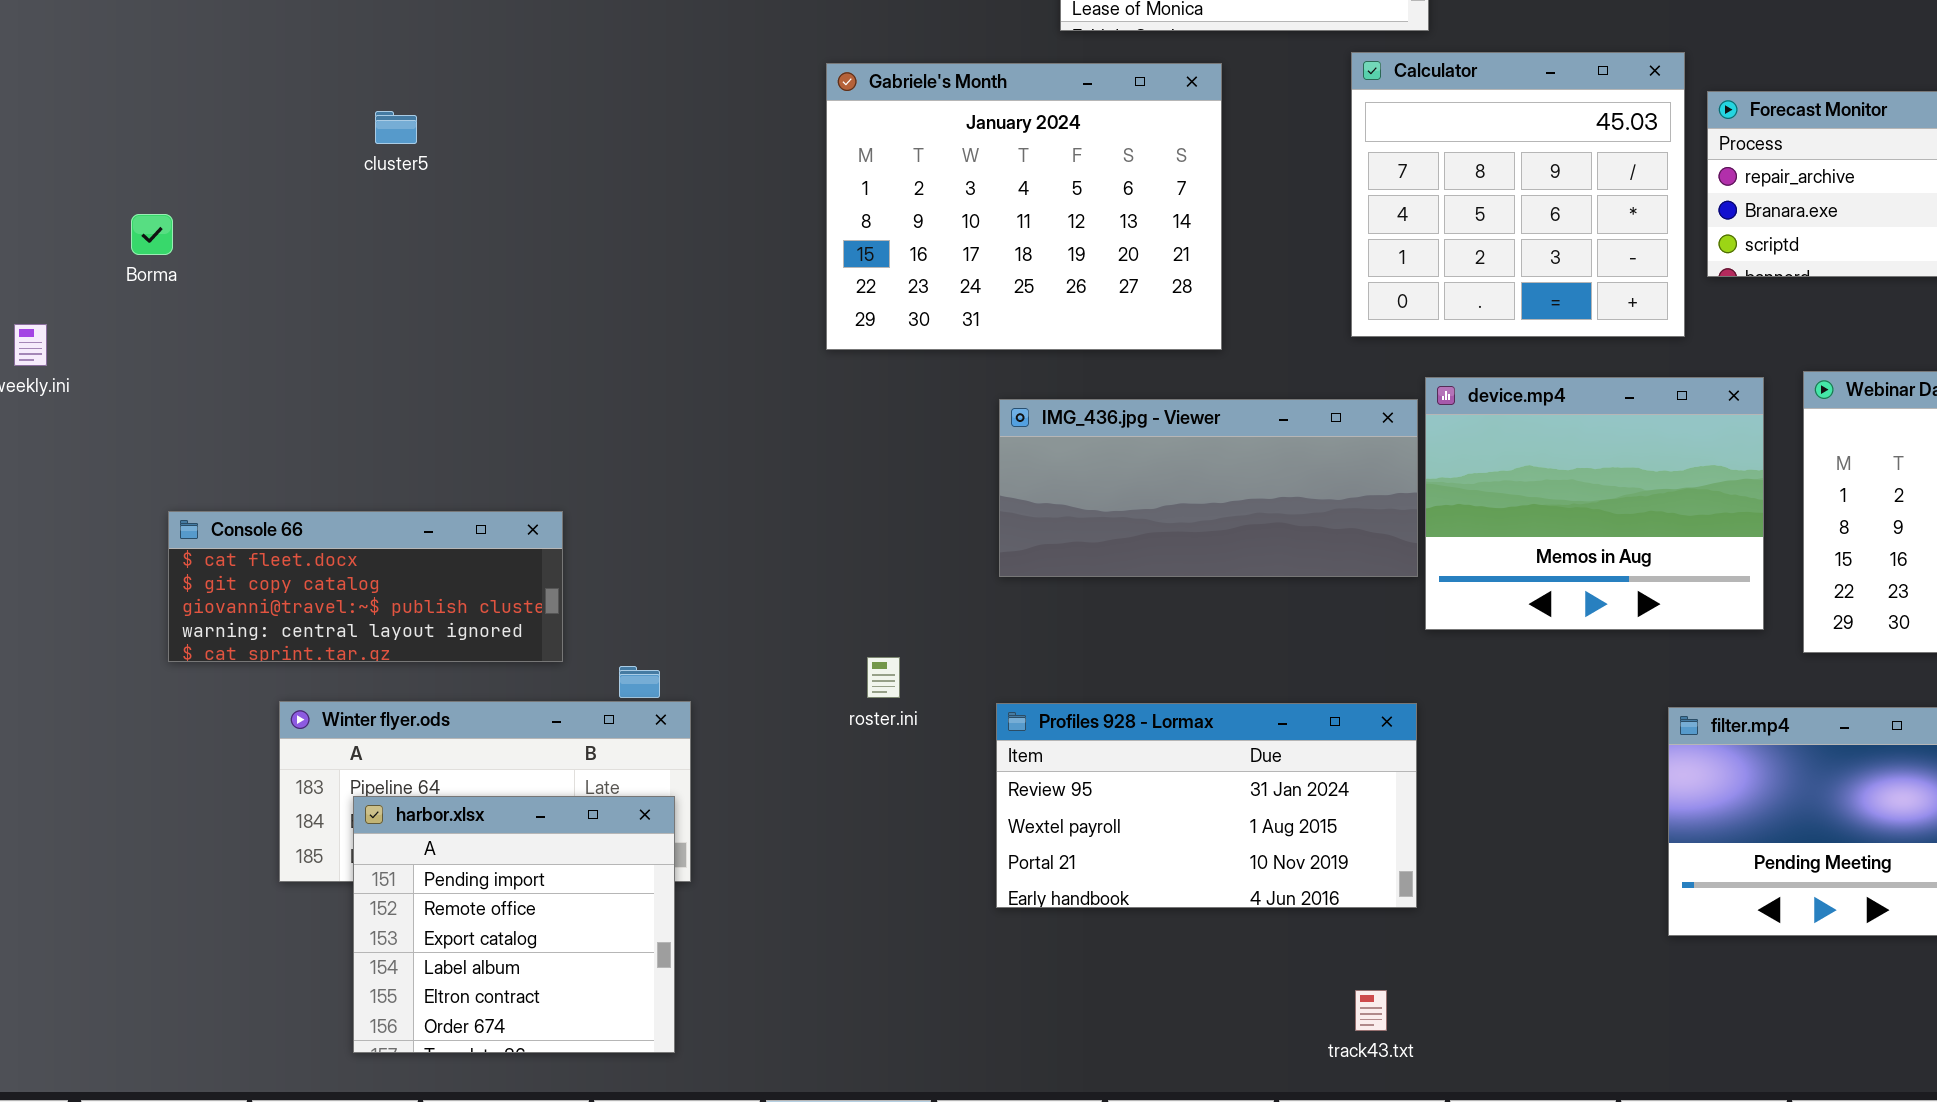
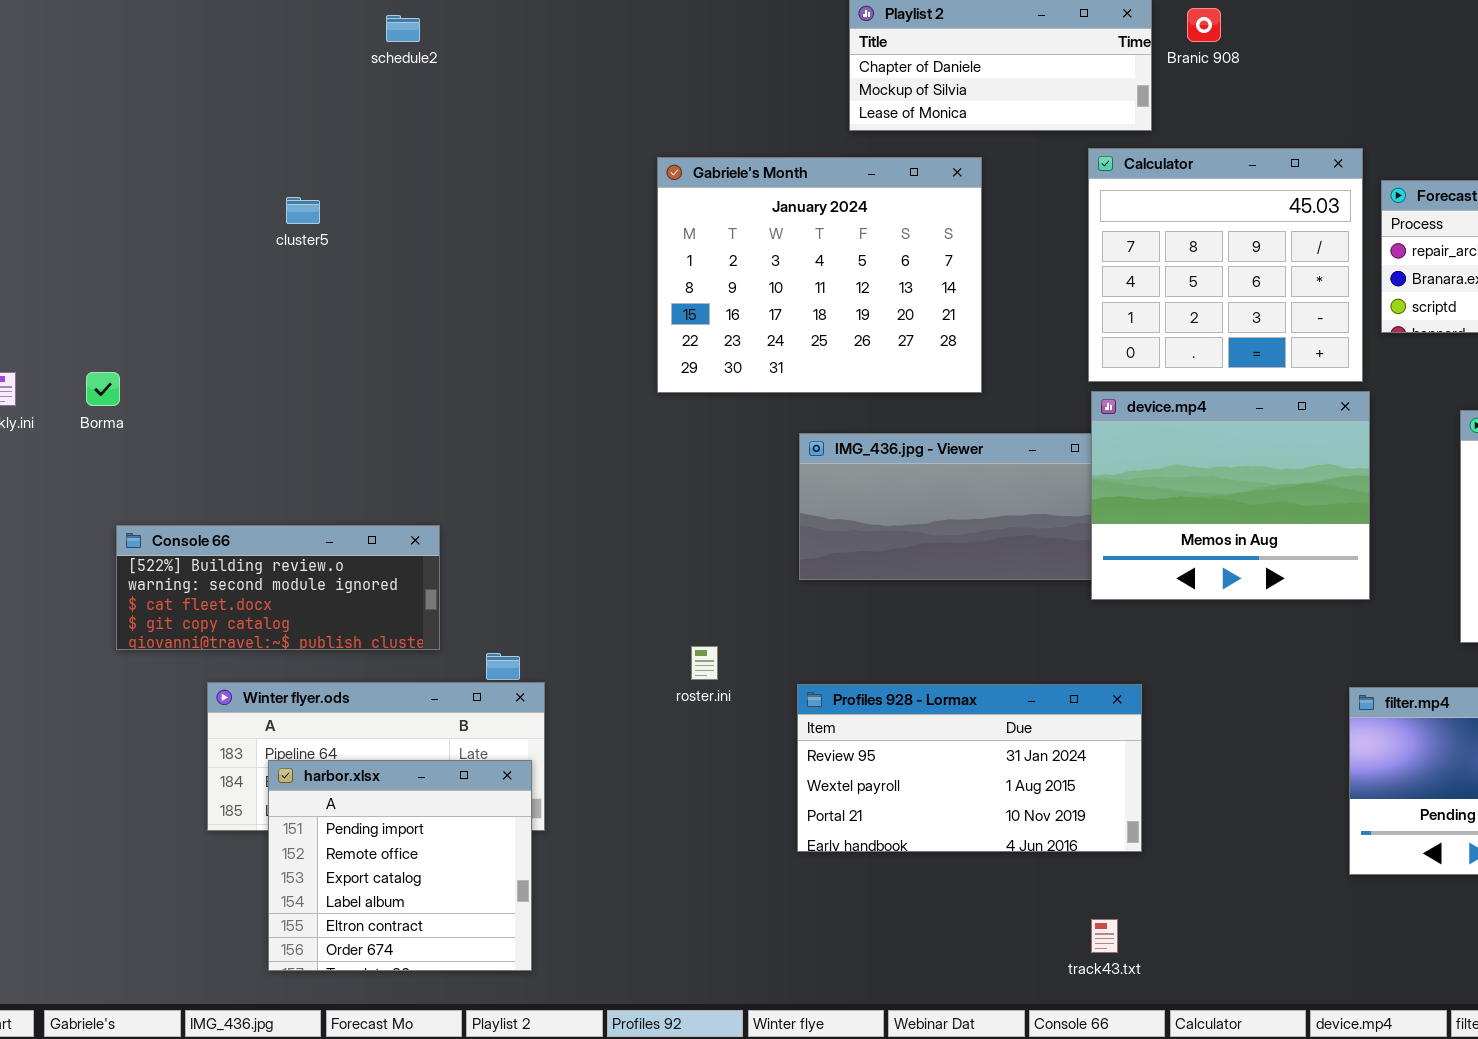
Borma: [131,214,173,255] -> [86,372,120,406], moved
device.mp4: [1425,377,1764,630] -> [1091,391,1370,600], moved
Console 66: [168,511,563,662] -> [116,525,440,650], scrolled up 2 rows

